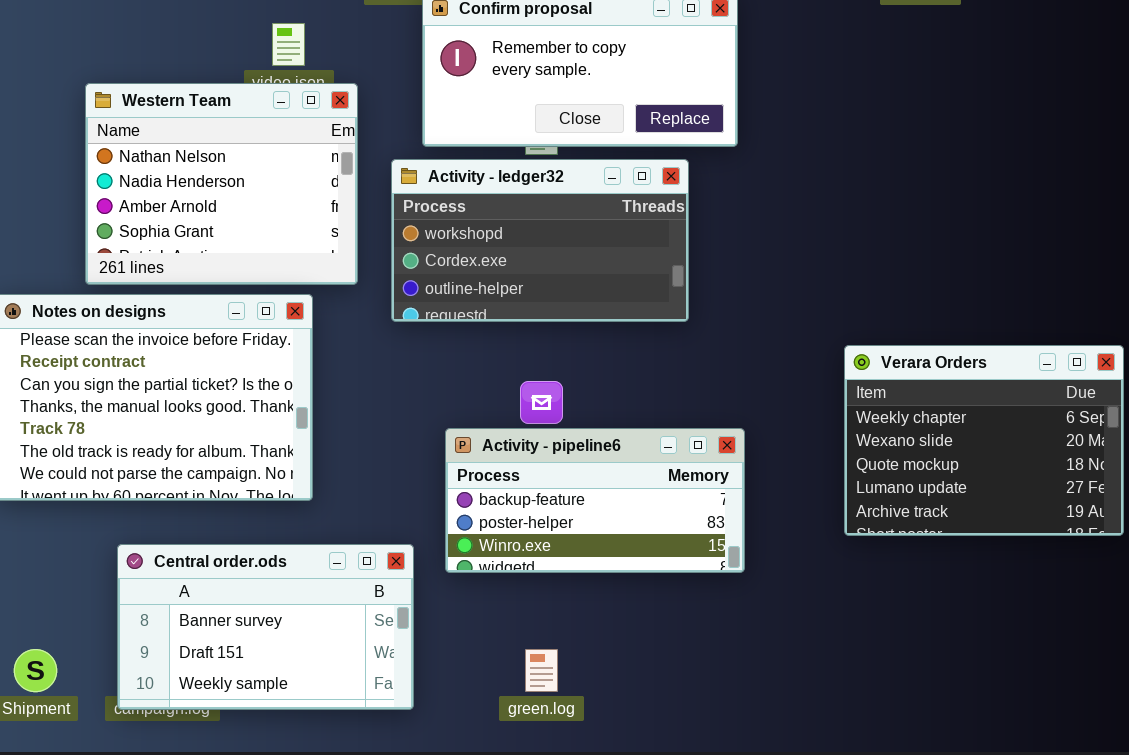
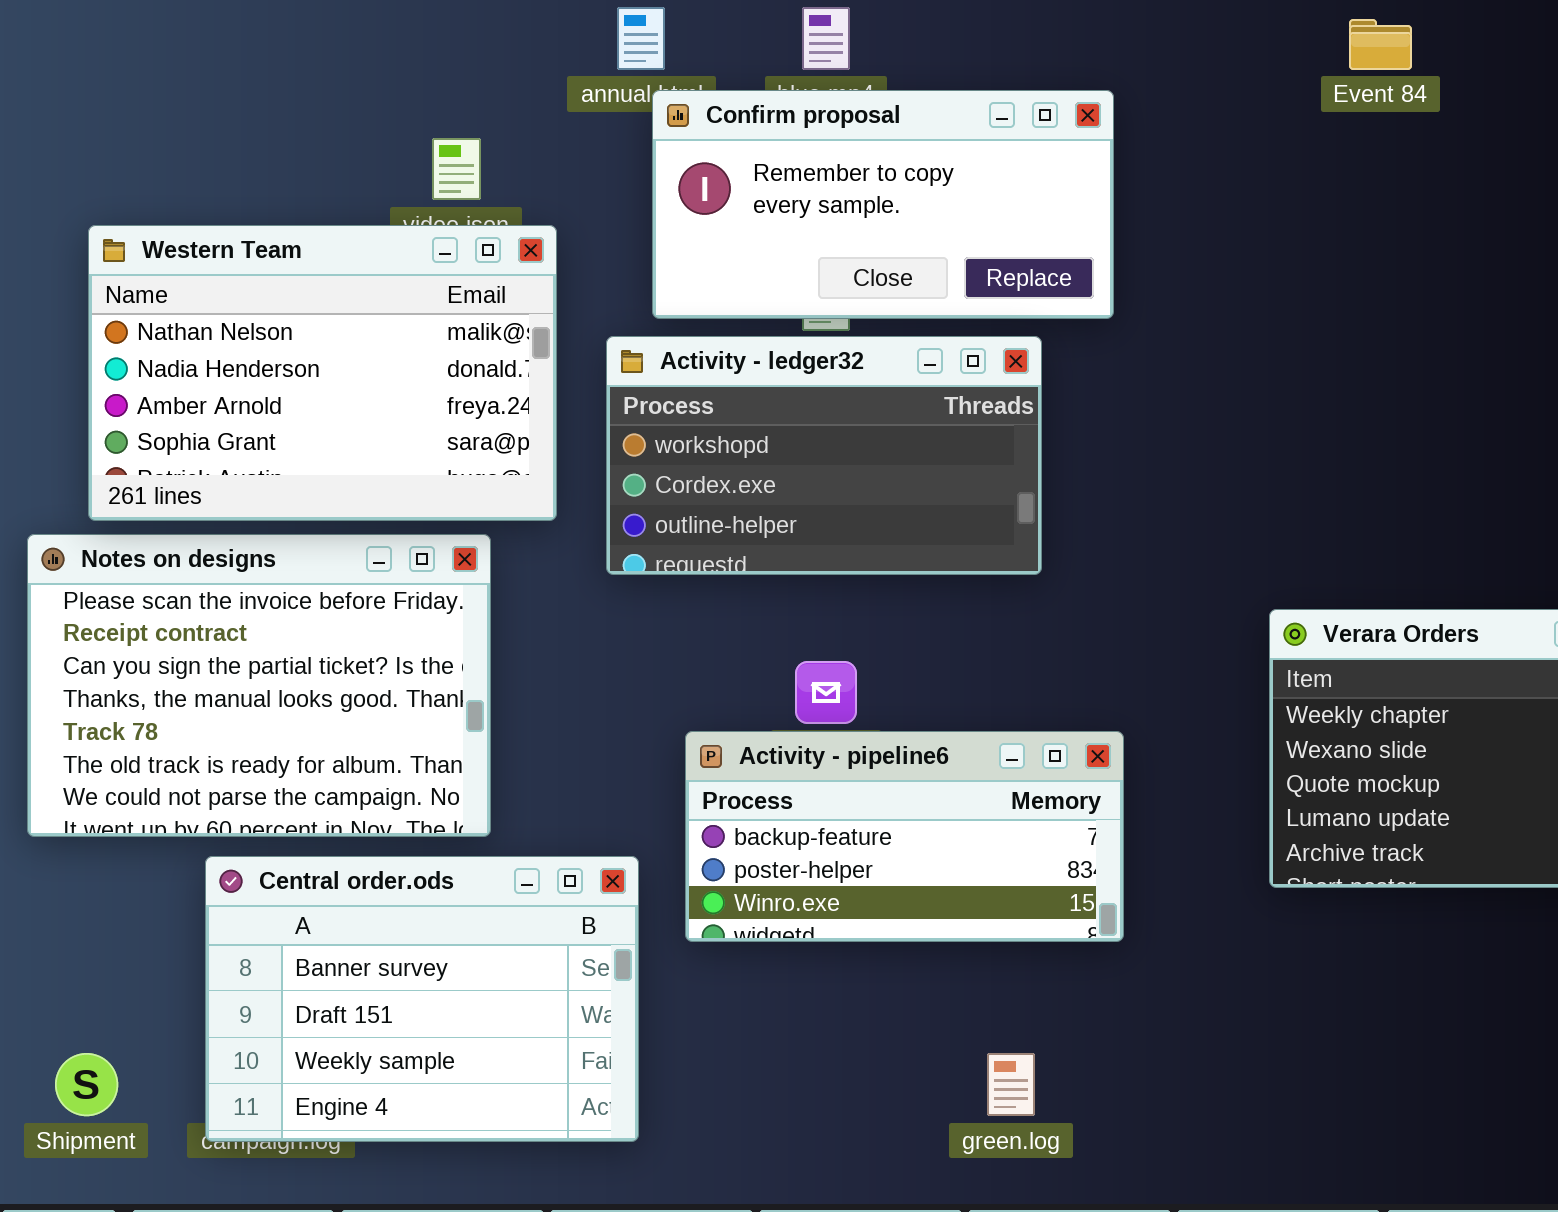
Western Team: [85,83,358,285] -> [88,225,557,521], resized
Central order.ods: [117,544,414,710] -> [205,856,639,1142], resized
green.log: [525,649,558,692] -> [987,1053,1035,1116], moved

